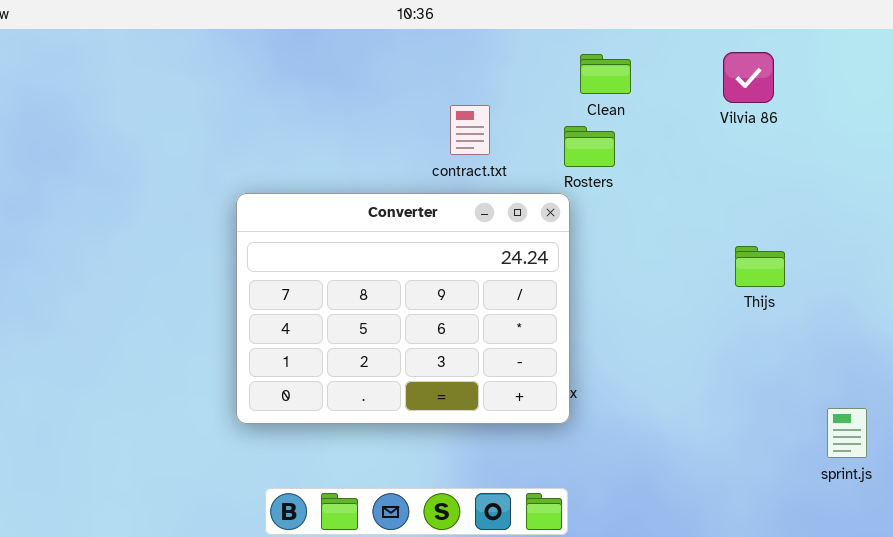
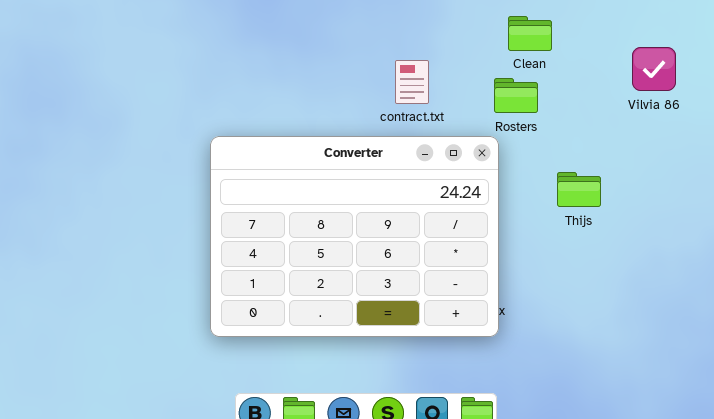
Vilvia 86: [723,52,774,103] -> [632,47,676,91], moved
Thijs: [735,246,785,287] -> [557,172,601,207], moved

